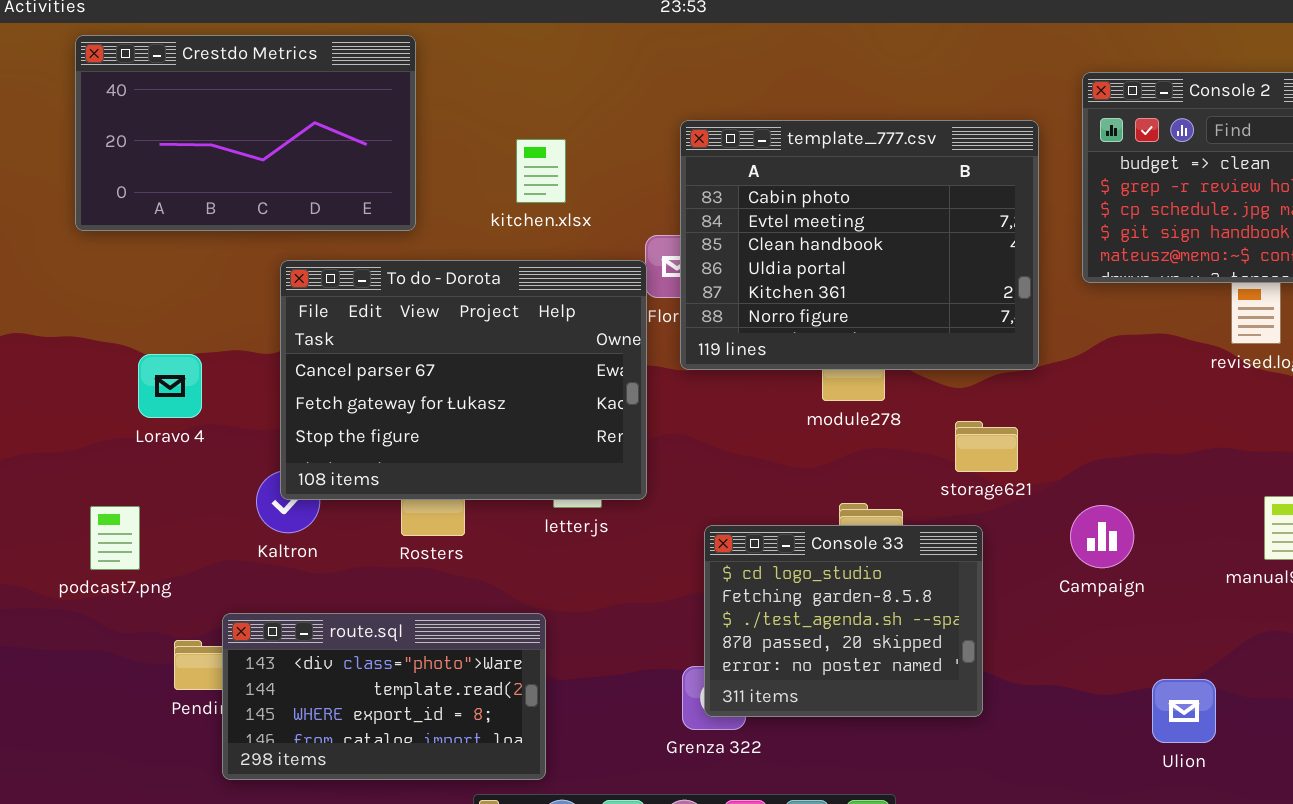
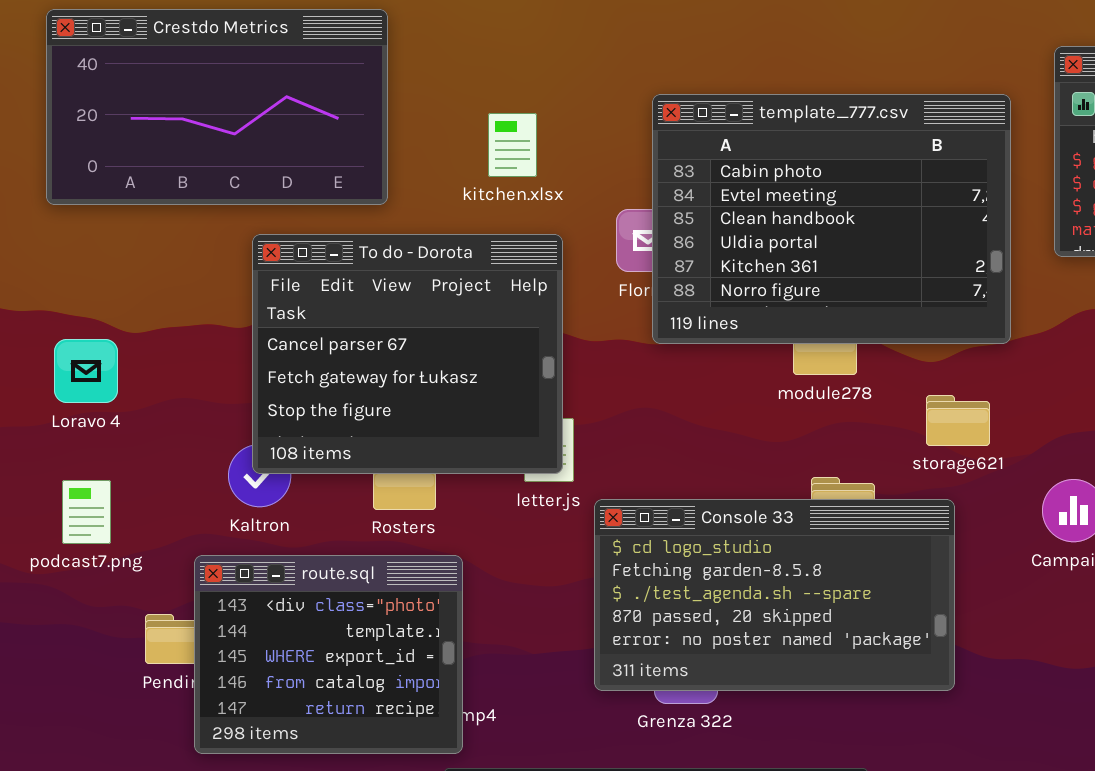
To do - Dorota: [280,260,647,500] -> [252,234,563,474], resized
Loravo 4: [138,354,202,418] -> [54,339,118,403], moved
Console 33: [704,525,983,717] -> [594,499,955,691], resized
route.sql: [222,613,546,780] -> [194,555,463,754], resized

